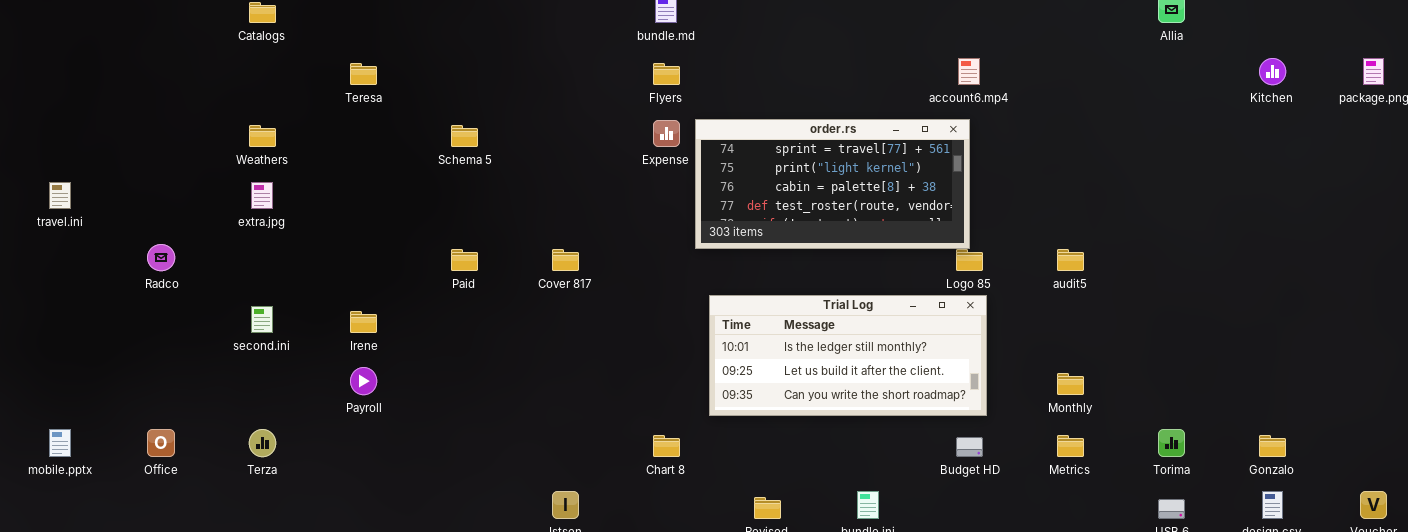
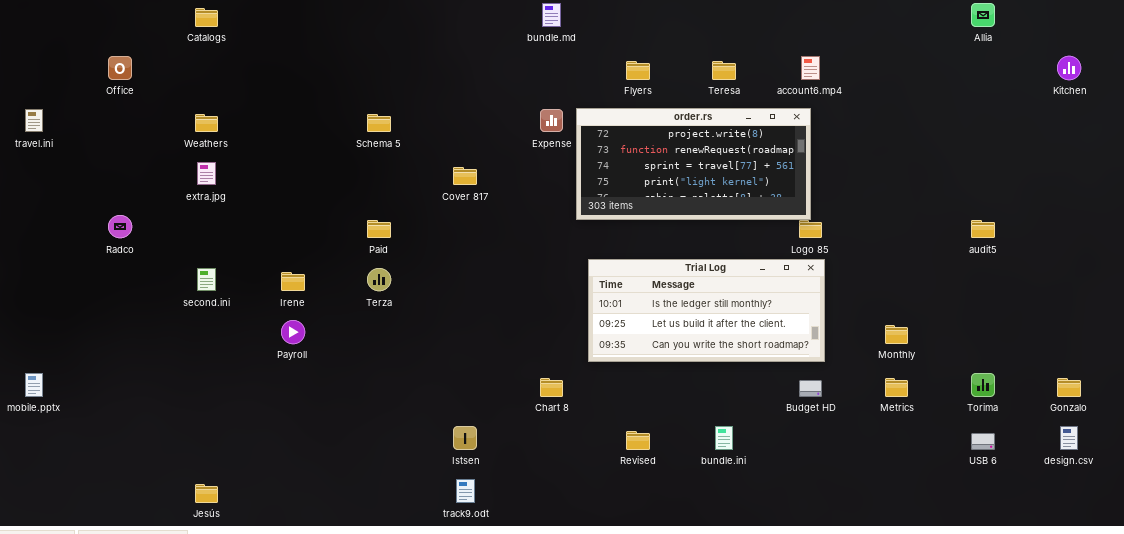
Teresa: [350,63,377,85] -> [712,61,736,80], moved
Flyers: [653,63,680,85] -> [626,61,650,80], moved
order.rs: [695,119,970,249] -> [576,108,811,220], scrolled up 2 rows
travel.ini: [49,182,71,209] -> [25,109,43,132], moved
Cover 817: [552,249,579,271] -> [453,167,477,185], moved
audit5: [1057,249,1084,271] -> [971,220,995,238], moved
Office: [147,429,175,457] -> [108,56,132,80], moved
Terza: [249,429,276,457] -> [367,268,391,291], moved

